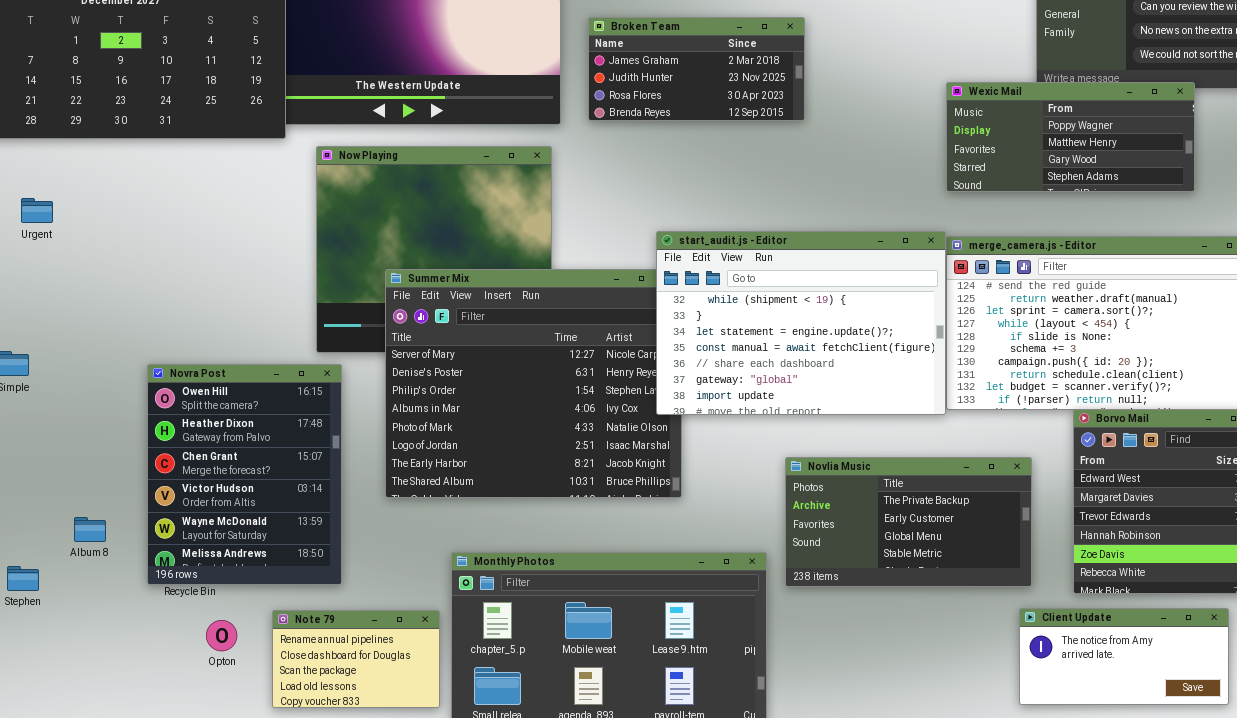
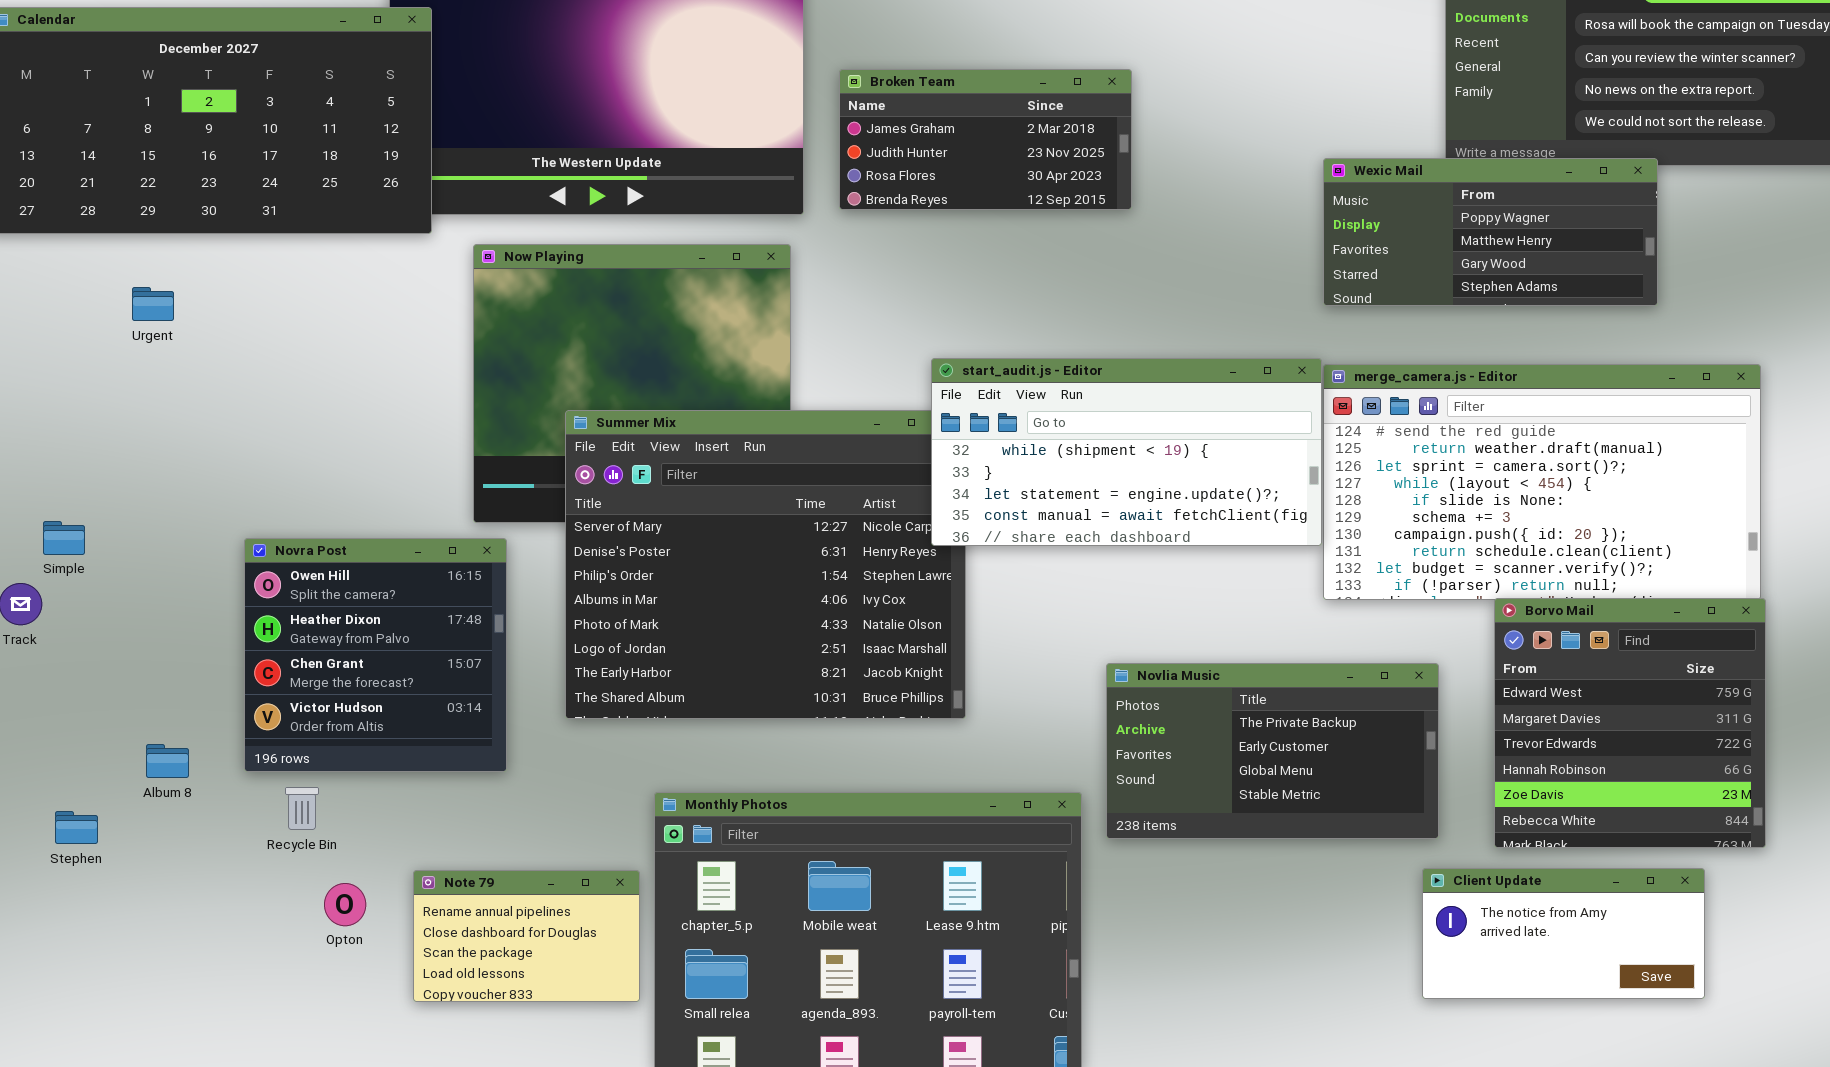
Urgent: [21,198,53,223] -> [132,287,174,321], moved
start_audit.js - Editor: [656,231,946,415] -> [931,358,1322,546], resized
Novra Post: [147,364,342,585] -> [244,538,507,772], resized

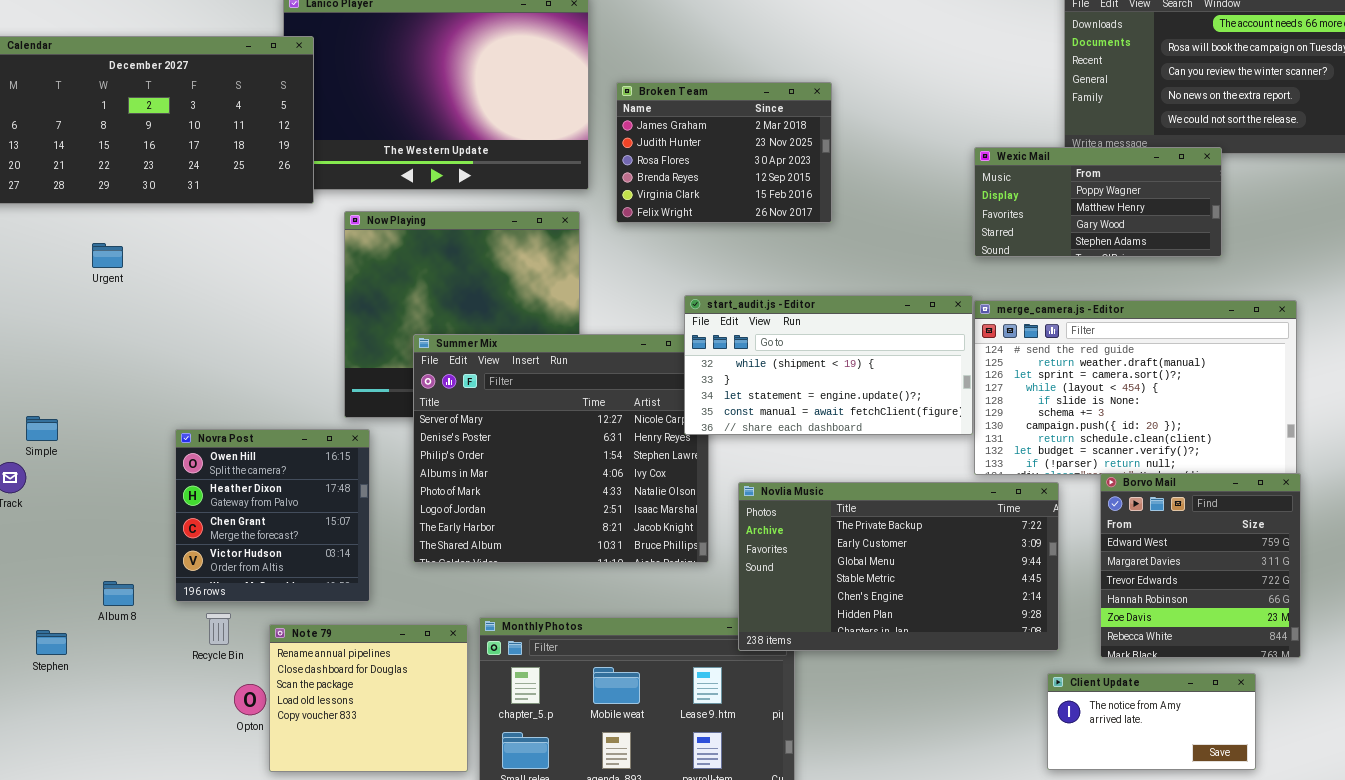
Broken Team: [839,69,1132,210] -> [616,82,832,223], resized
Novlia Music: [1106,663,1439,839] -> [738,482,1059,651], resized
Note 79: [413,870,640,1002] -> [269,624,468,772], resized

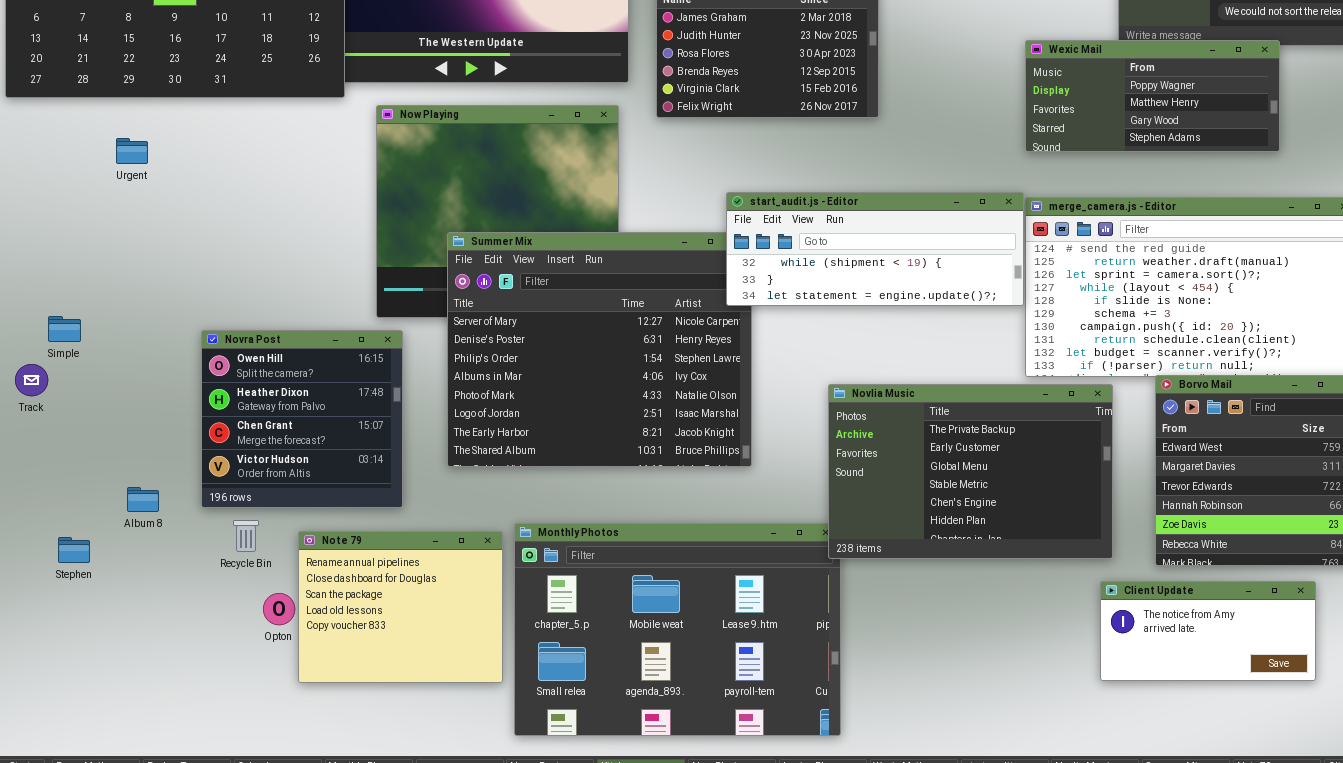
start_audit.js - Editor: [684,295,973,435] -> [726,192,1024,306], resized
Novlia Music: [738,482,1059,651] -> [828,384,1113,559], resized

